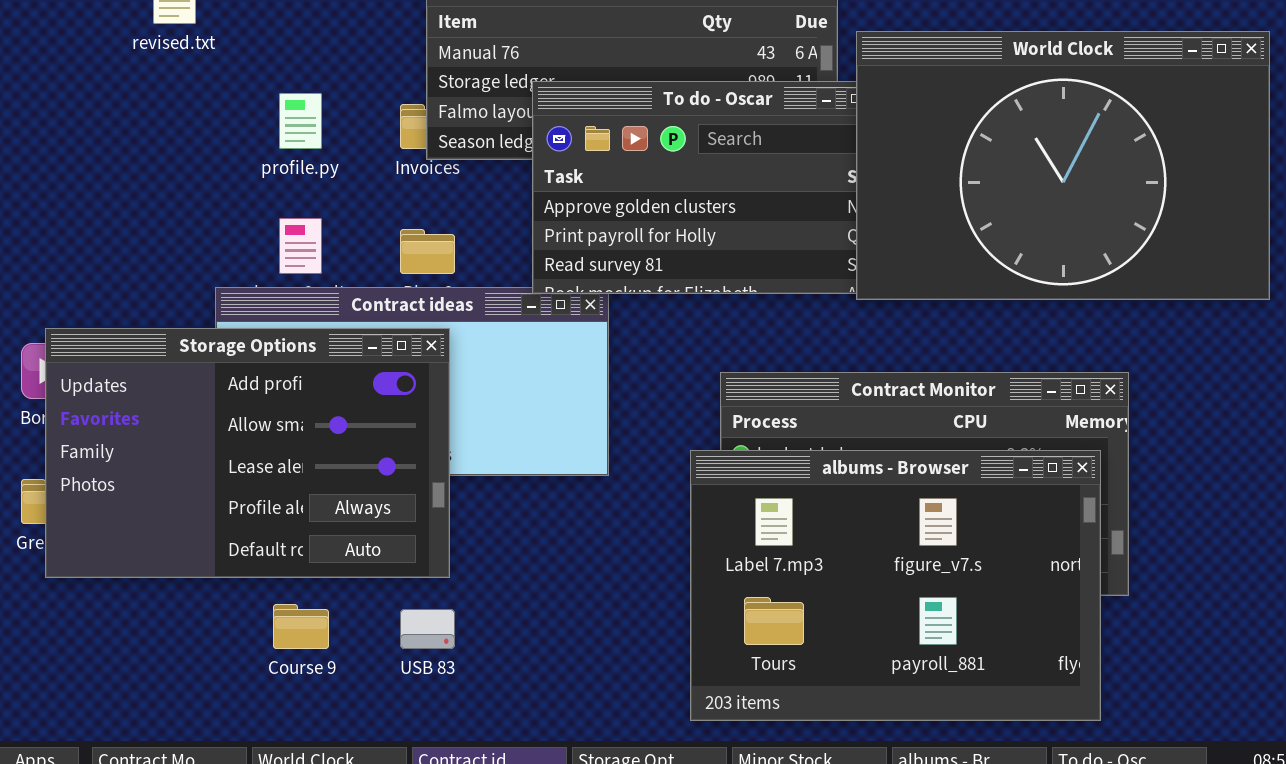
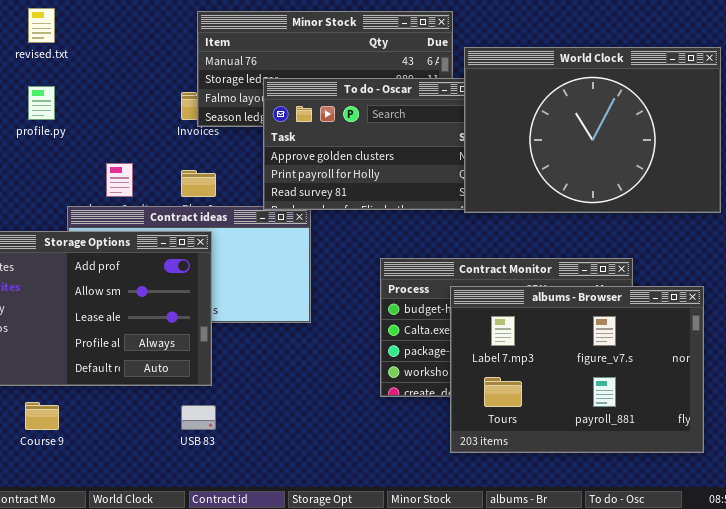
profile.py: [279,93,322,149] -> [28,86,55,120], moved
albums - Browser: [690,450,1101,721] -> [450,286,704,453], moved
Course 9: [273,604,329,649] -> [25,402,59,430], moved

